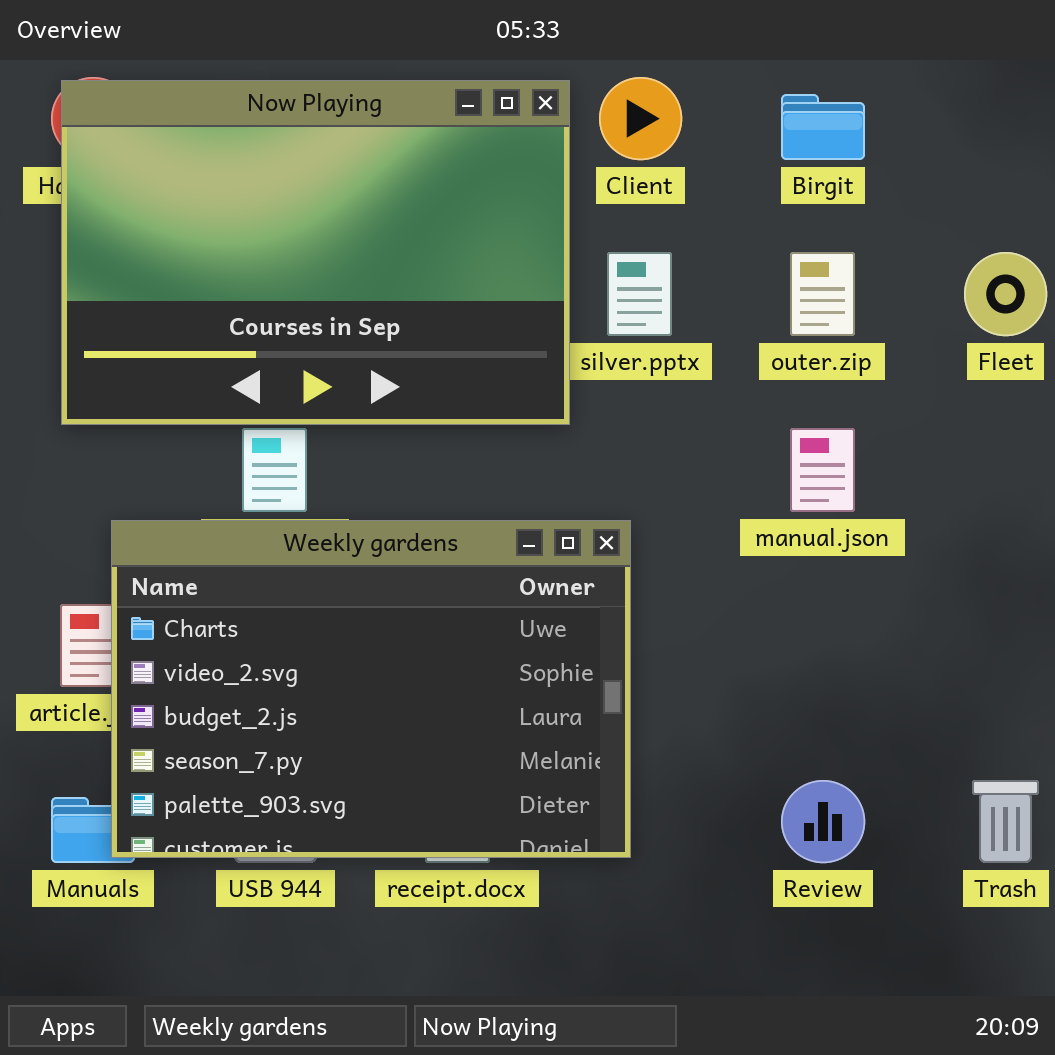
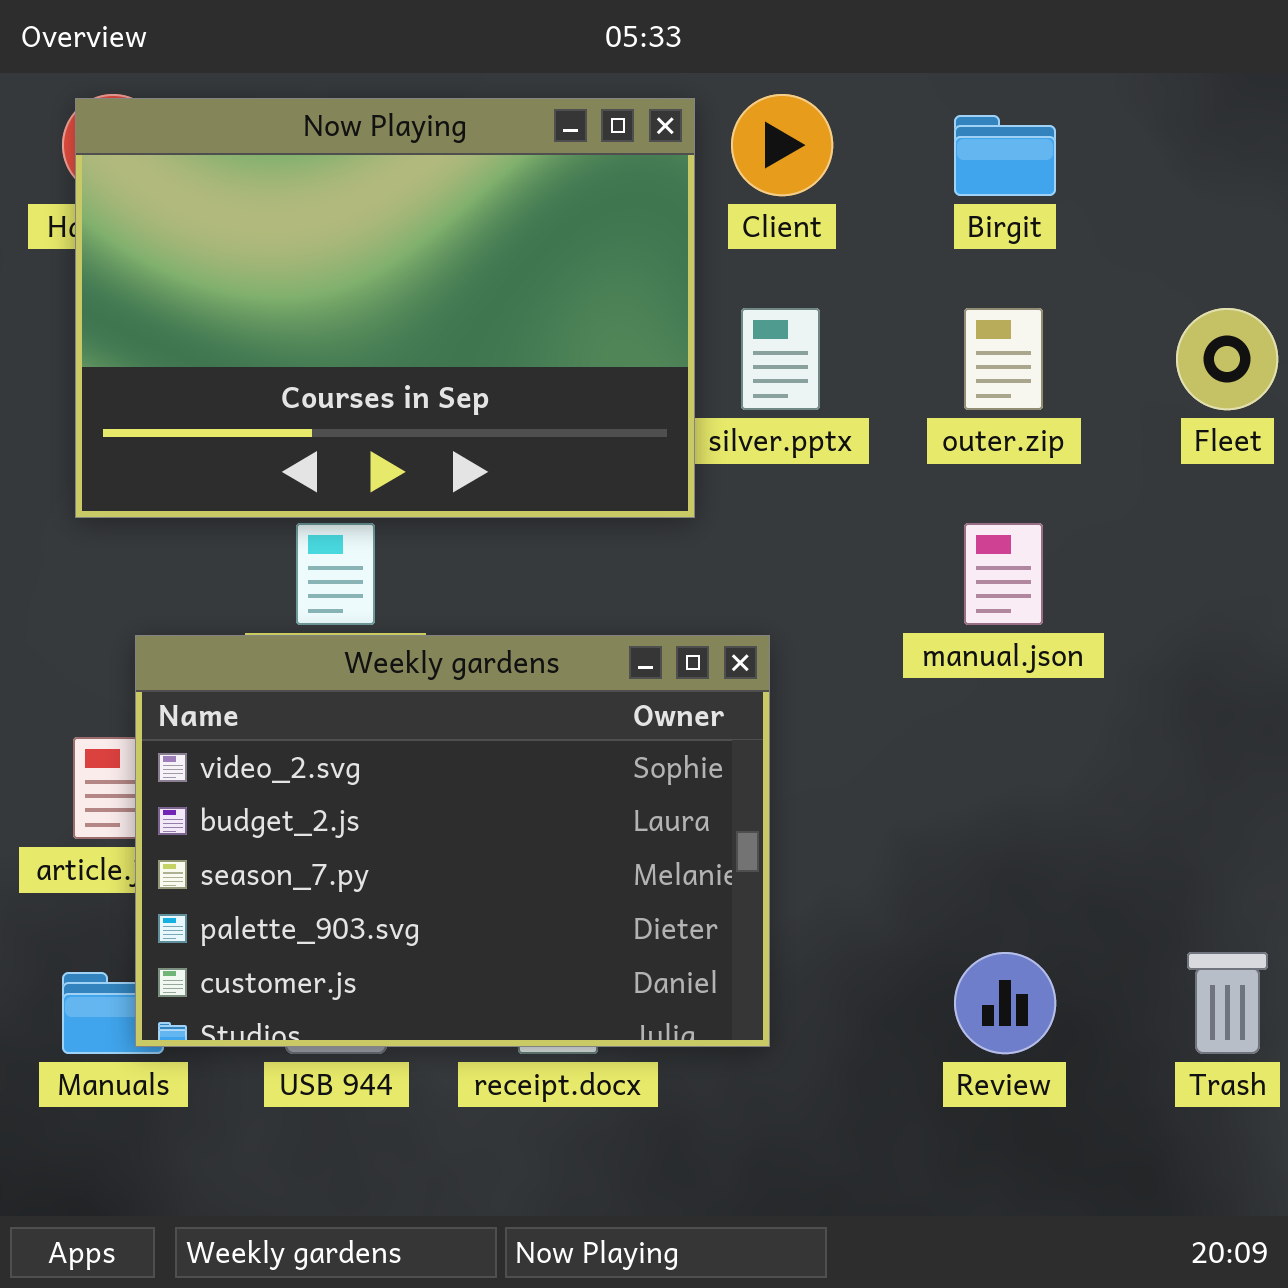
Weekly gardens: [111,520,631,858] -> [135,635,770,1047], scrolled down 1 row

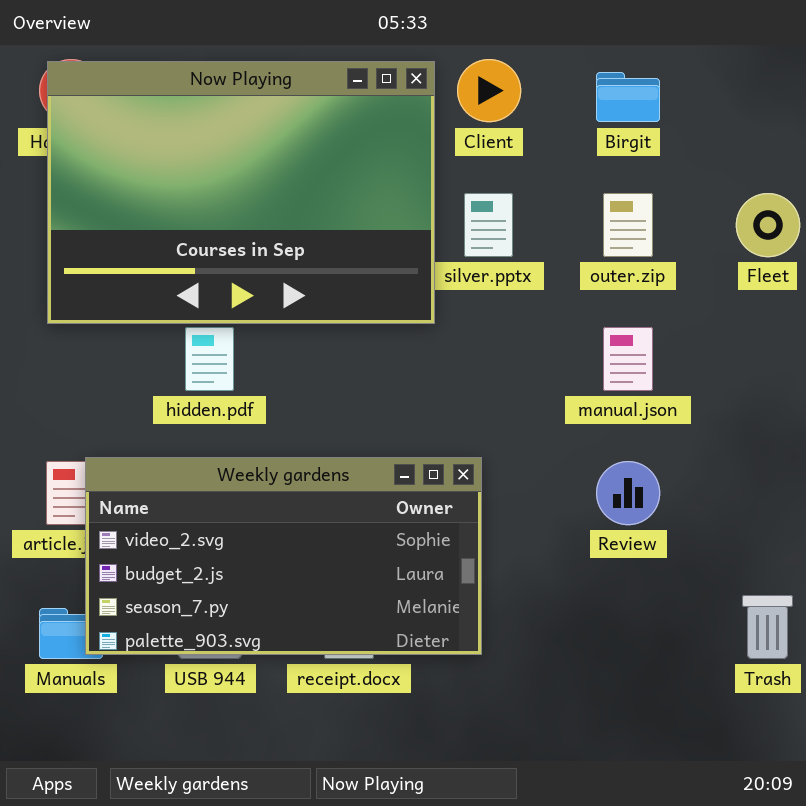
Weekly gardens: [135,635,770,1047] -> [85,457,482,655], resized
Review: [954,952,1056,1054] -> [596,461,660,525], moved

